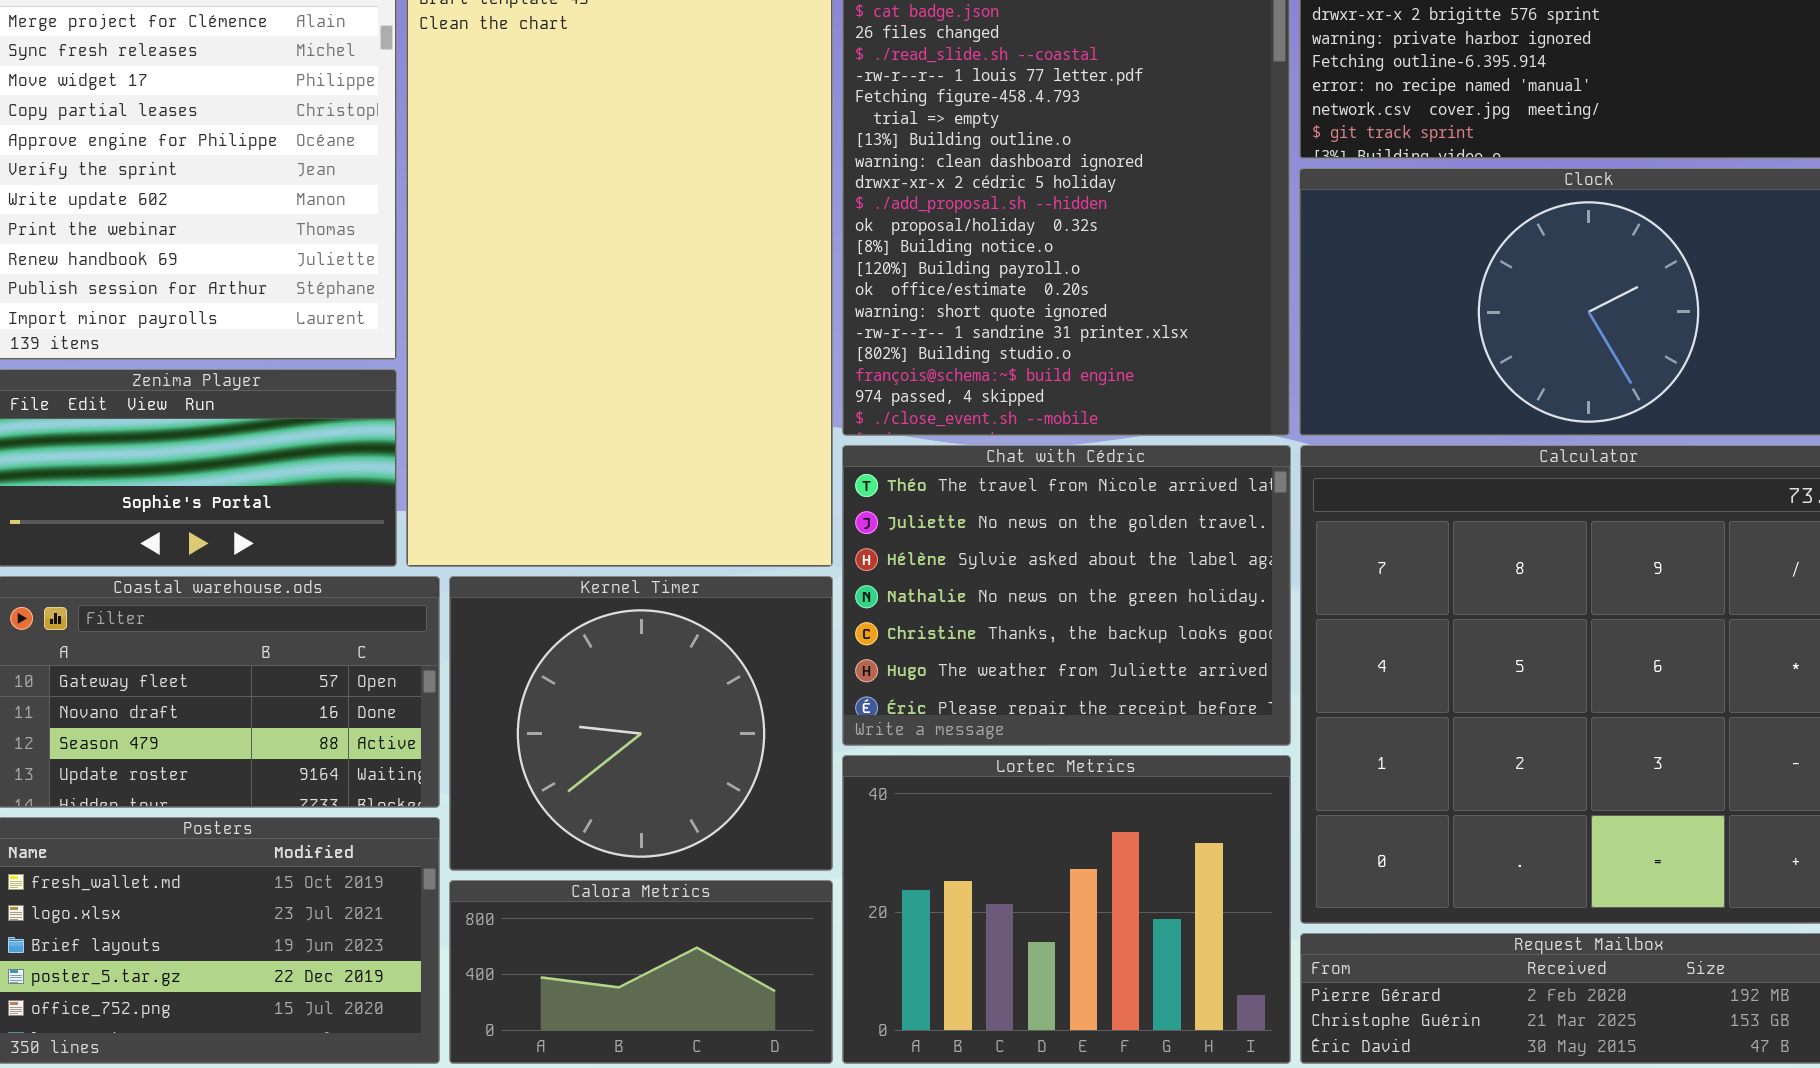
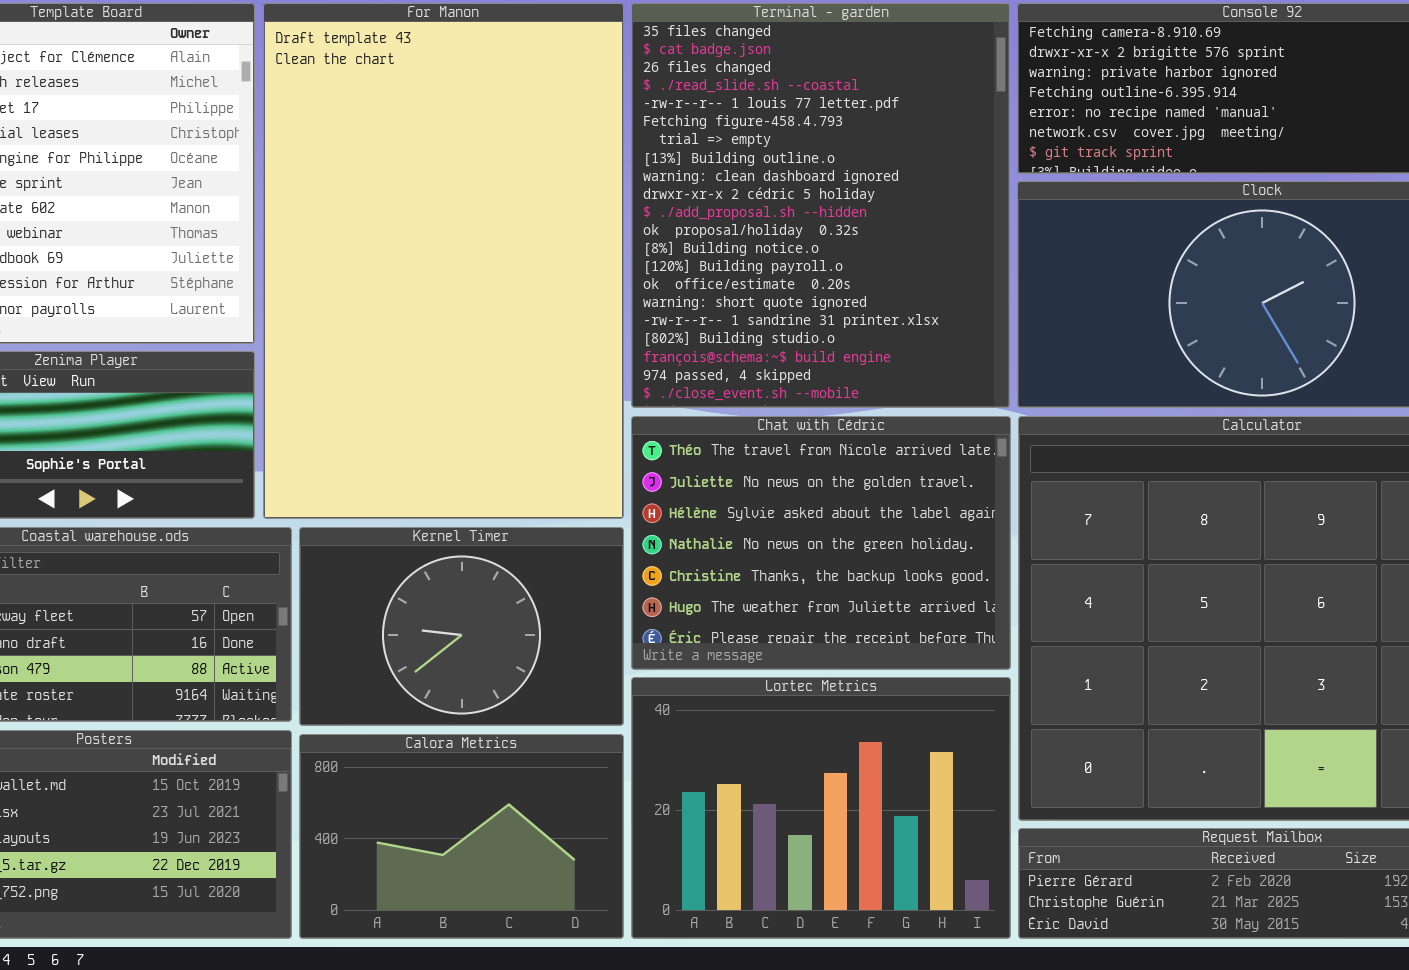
Kernel Timer: [449,576,833,871] -> [299,527,624,726], resized
Calora Metrics: [449,880,833,1064] -> [299,734,624,939], resized

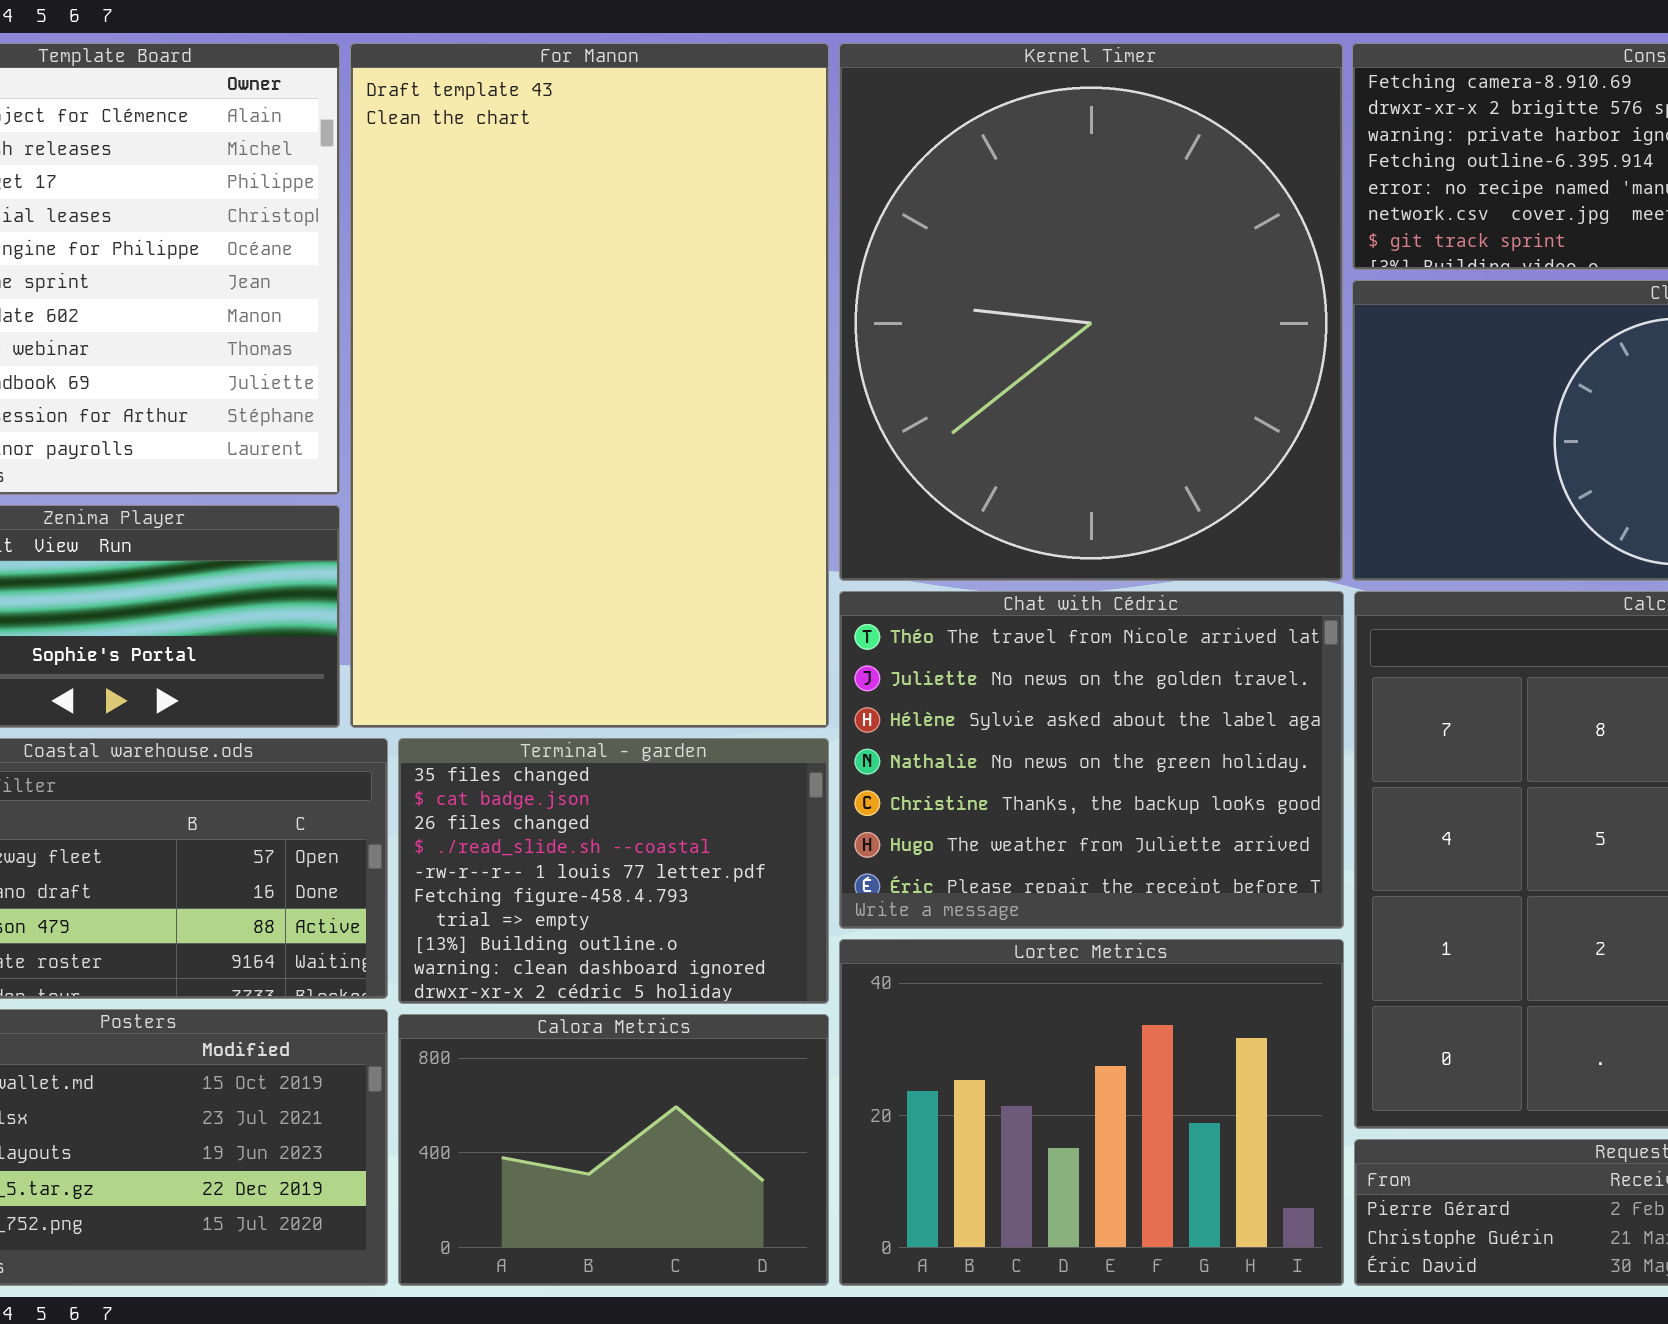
Terminal - garden: [631,3,1010,408] -> [398,738,829,1004], moved, resized
Kernel Timer: [299,527,624,726] -> [839,43,1343,581], moved, resized

